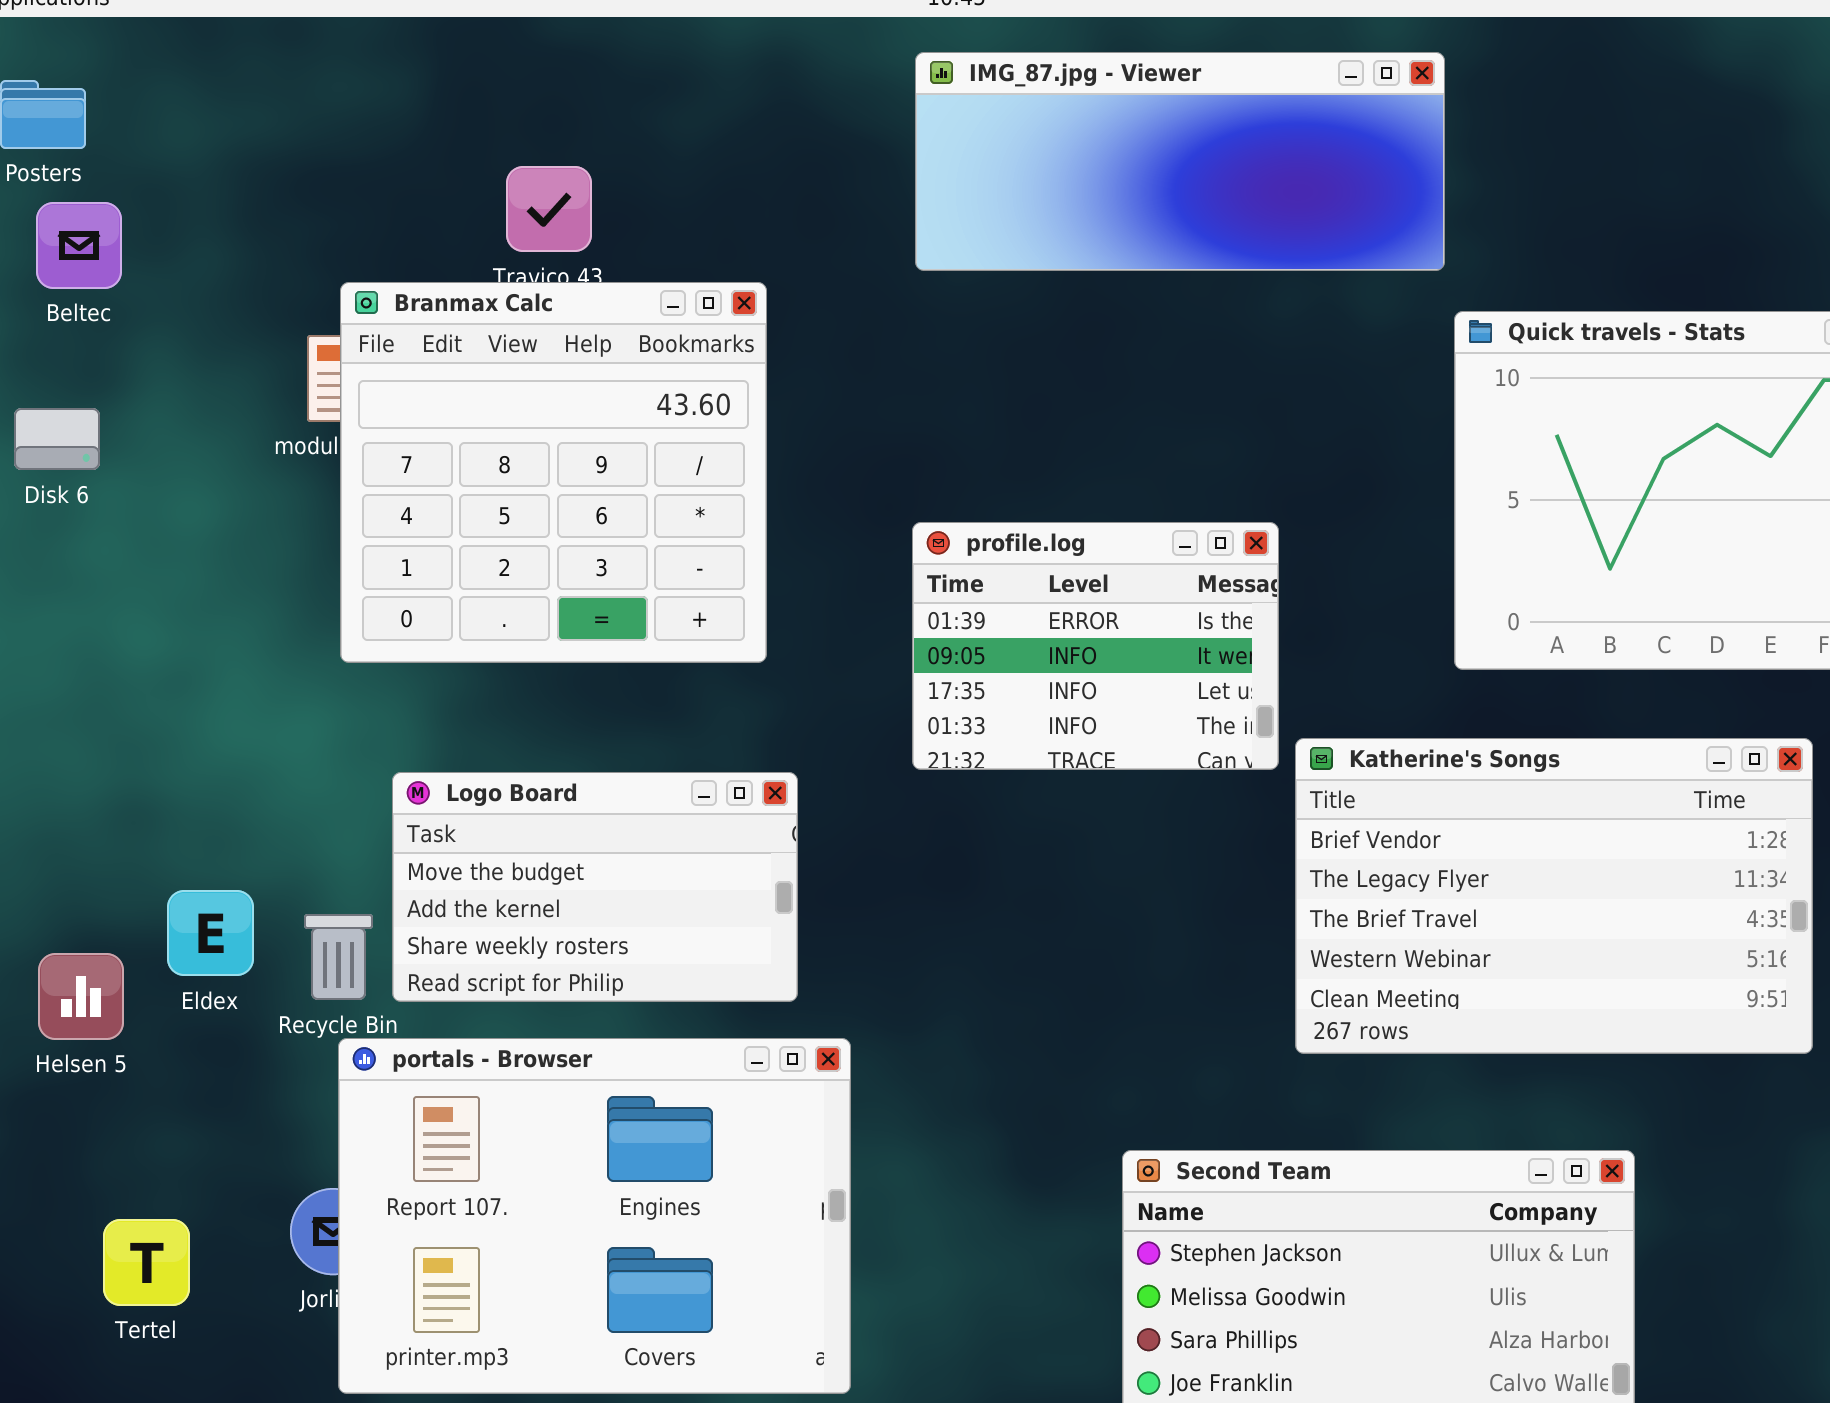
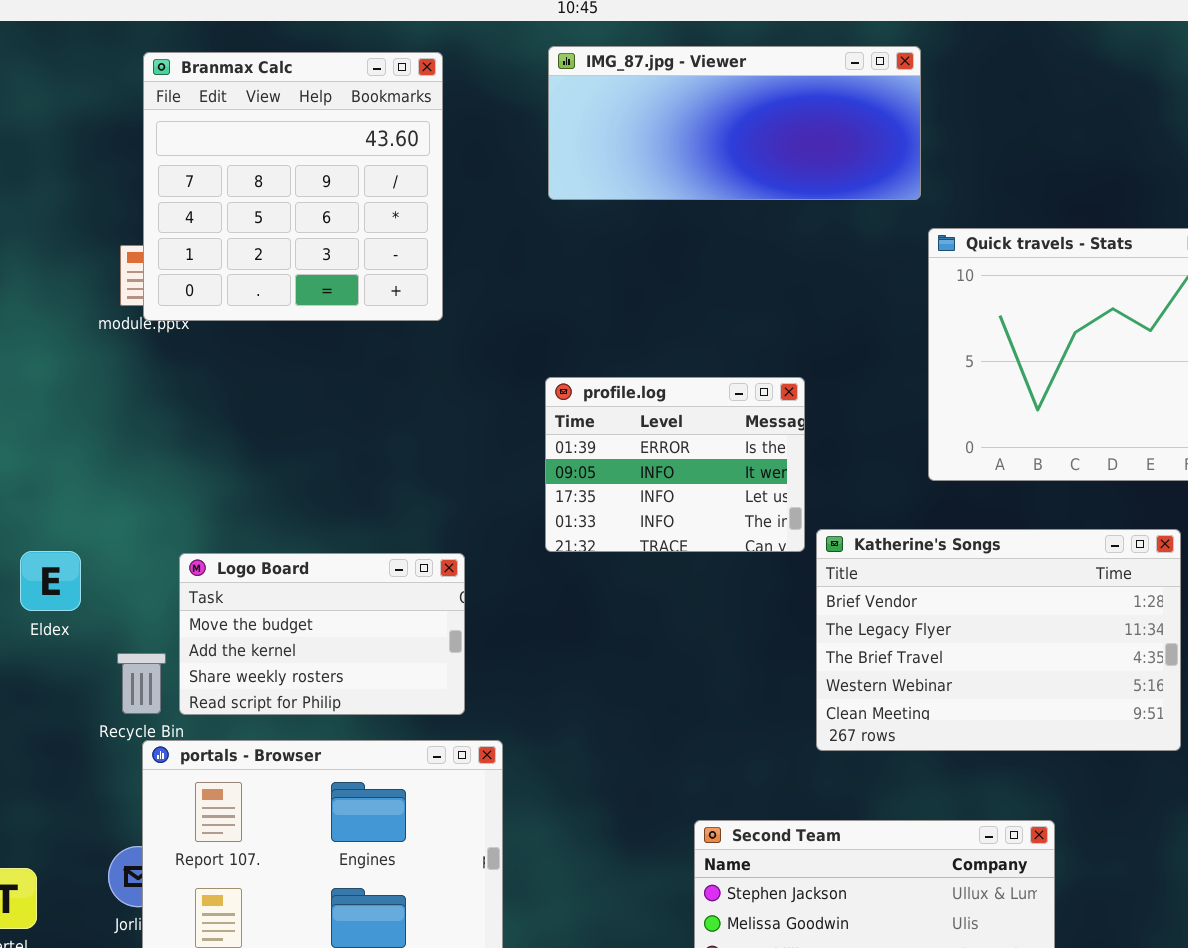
Branmax Calc: [340,282,767,663] -> [143,52,443,321], moved
Eldex: [167,890,254,976] -> [20,551,81,611], moved

